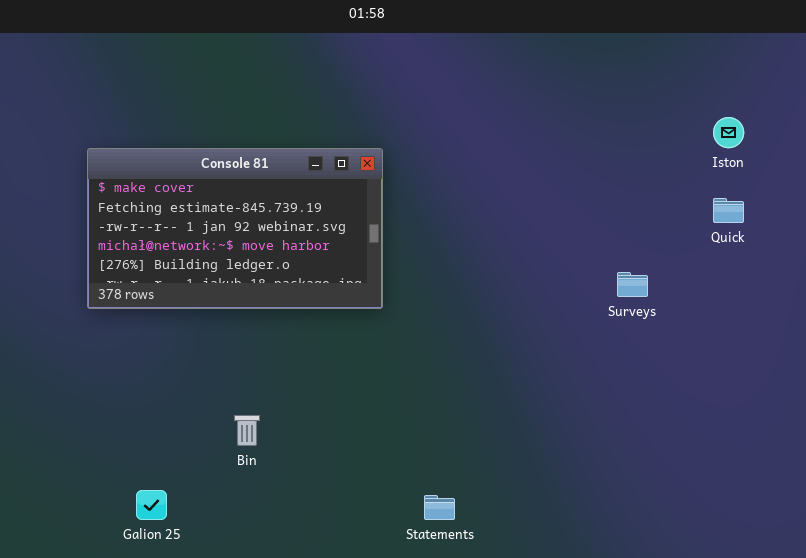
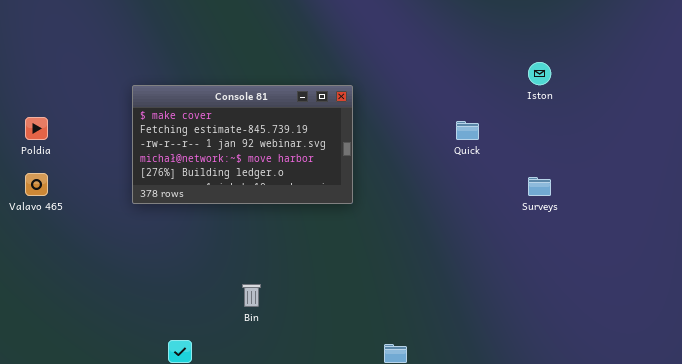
Iston: [713,117,744,148] -> [528,62,551,85], moved
Quick: [713,198,744,223] -> [456,121,479,140], moved

